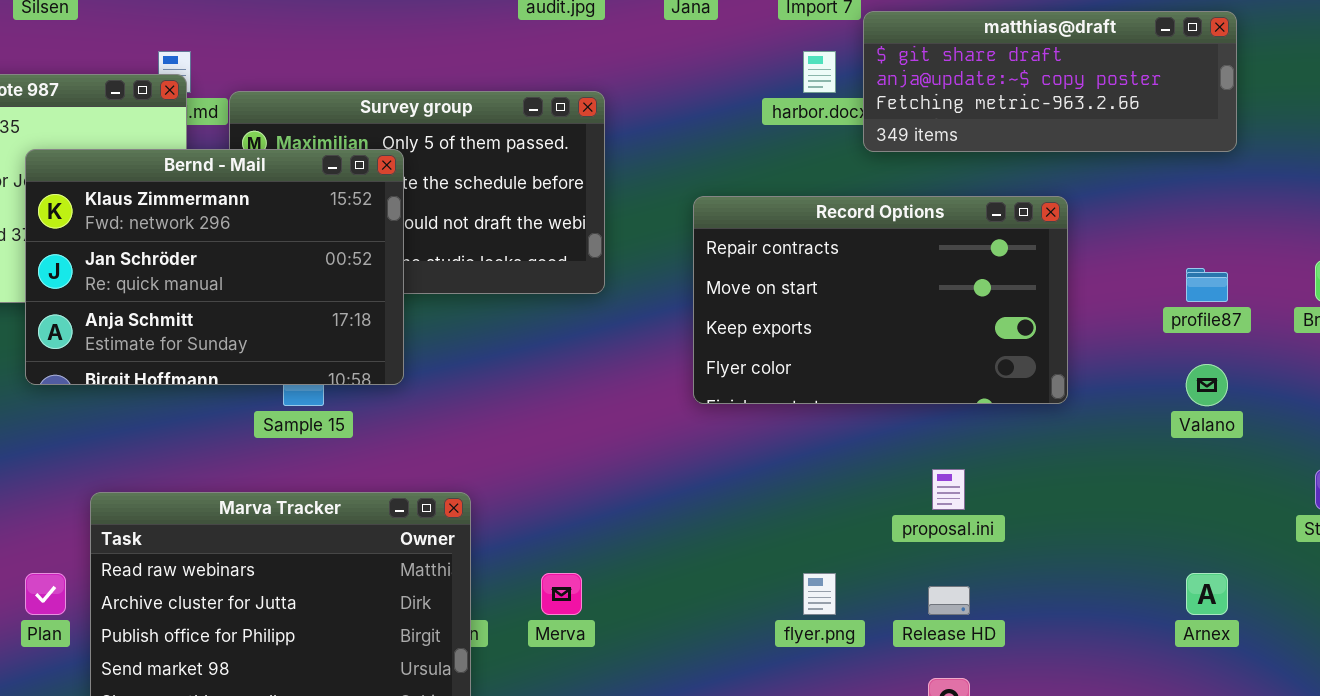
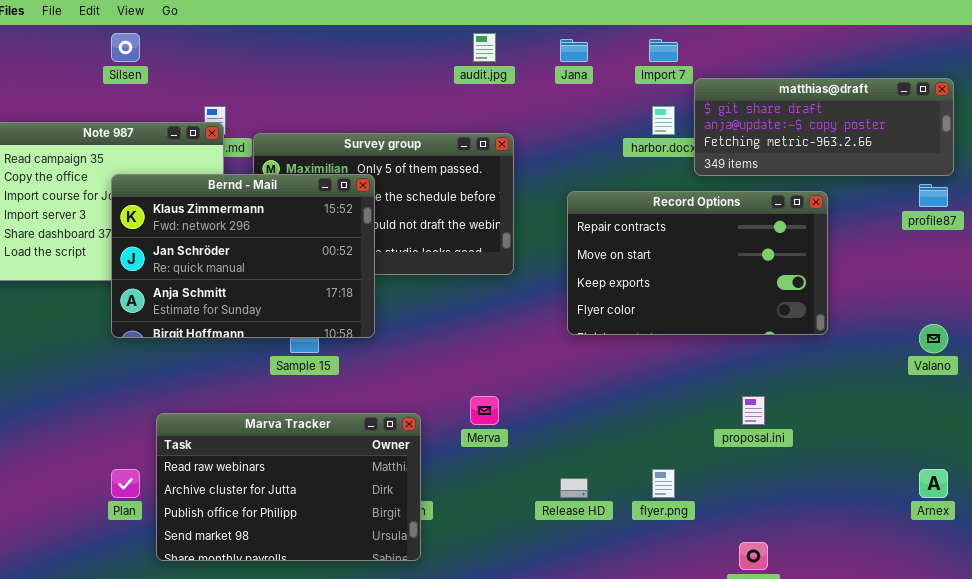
Record Options: [693,196,1068,404] -> [567,191,828,335], moved
profile87: [1186,268,1228,302] -> [919,184,948,207], moved
Merva: [541,573,582,615] -> [470,396,499,425], moved
Release HD: [928,586,970,615] -> [560,478,588,498], moved

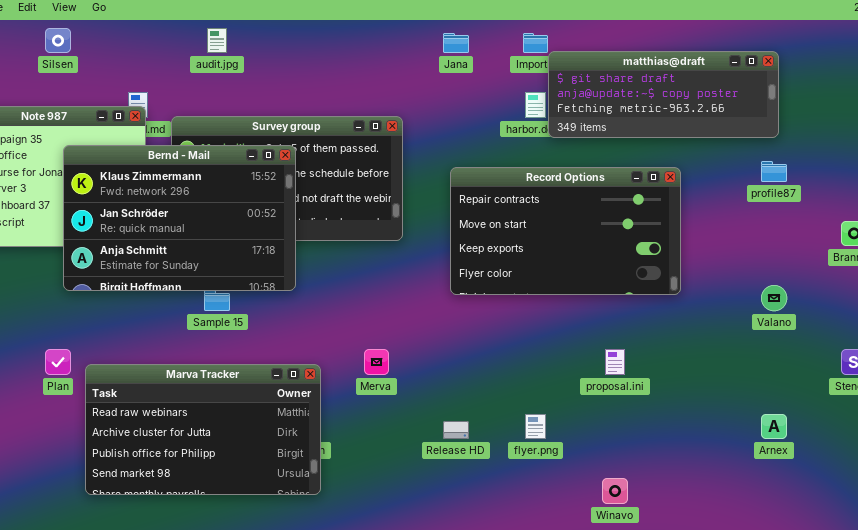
audit.jpg: [473,33,496,62] -> [207,28,227,53], moved
matthias@draft: [694,78,954,176] -> [548,51,779,138], moved
Bernd - Mail: [111,174,375,338] -> [63,145,296,291], moved
Plan: [111,469,140,498] -> [45,349,71,375], moved

